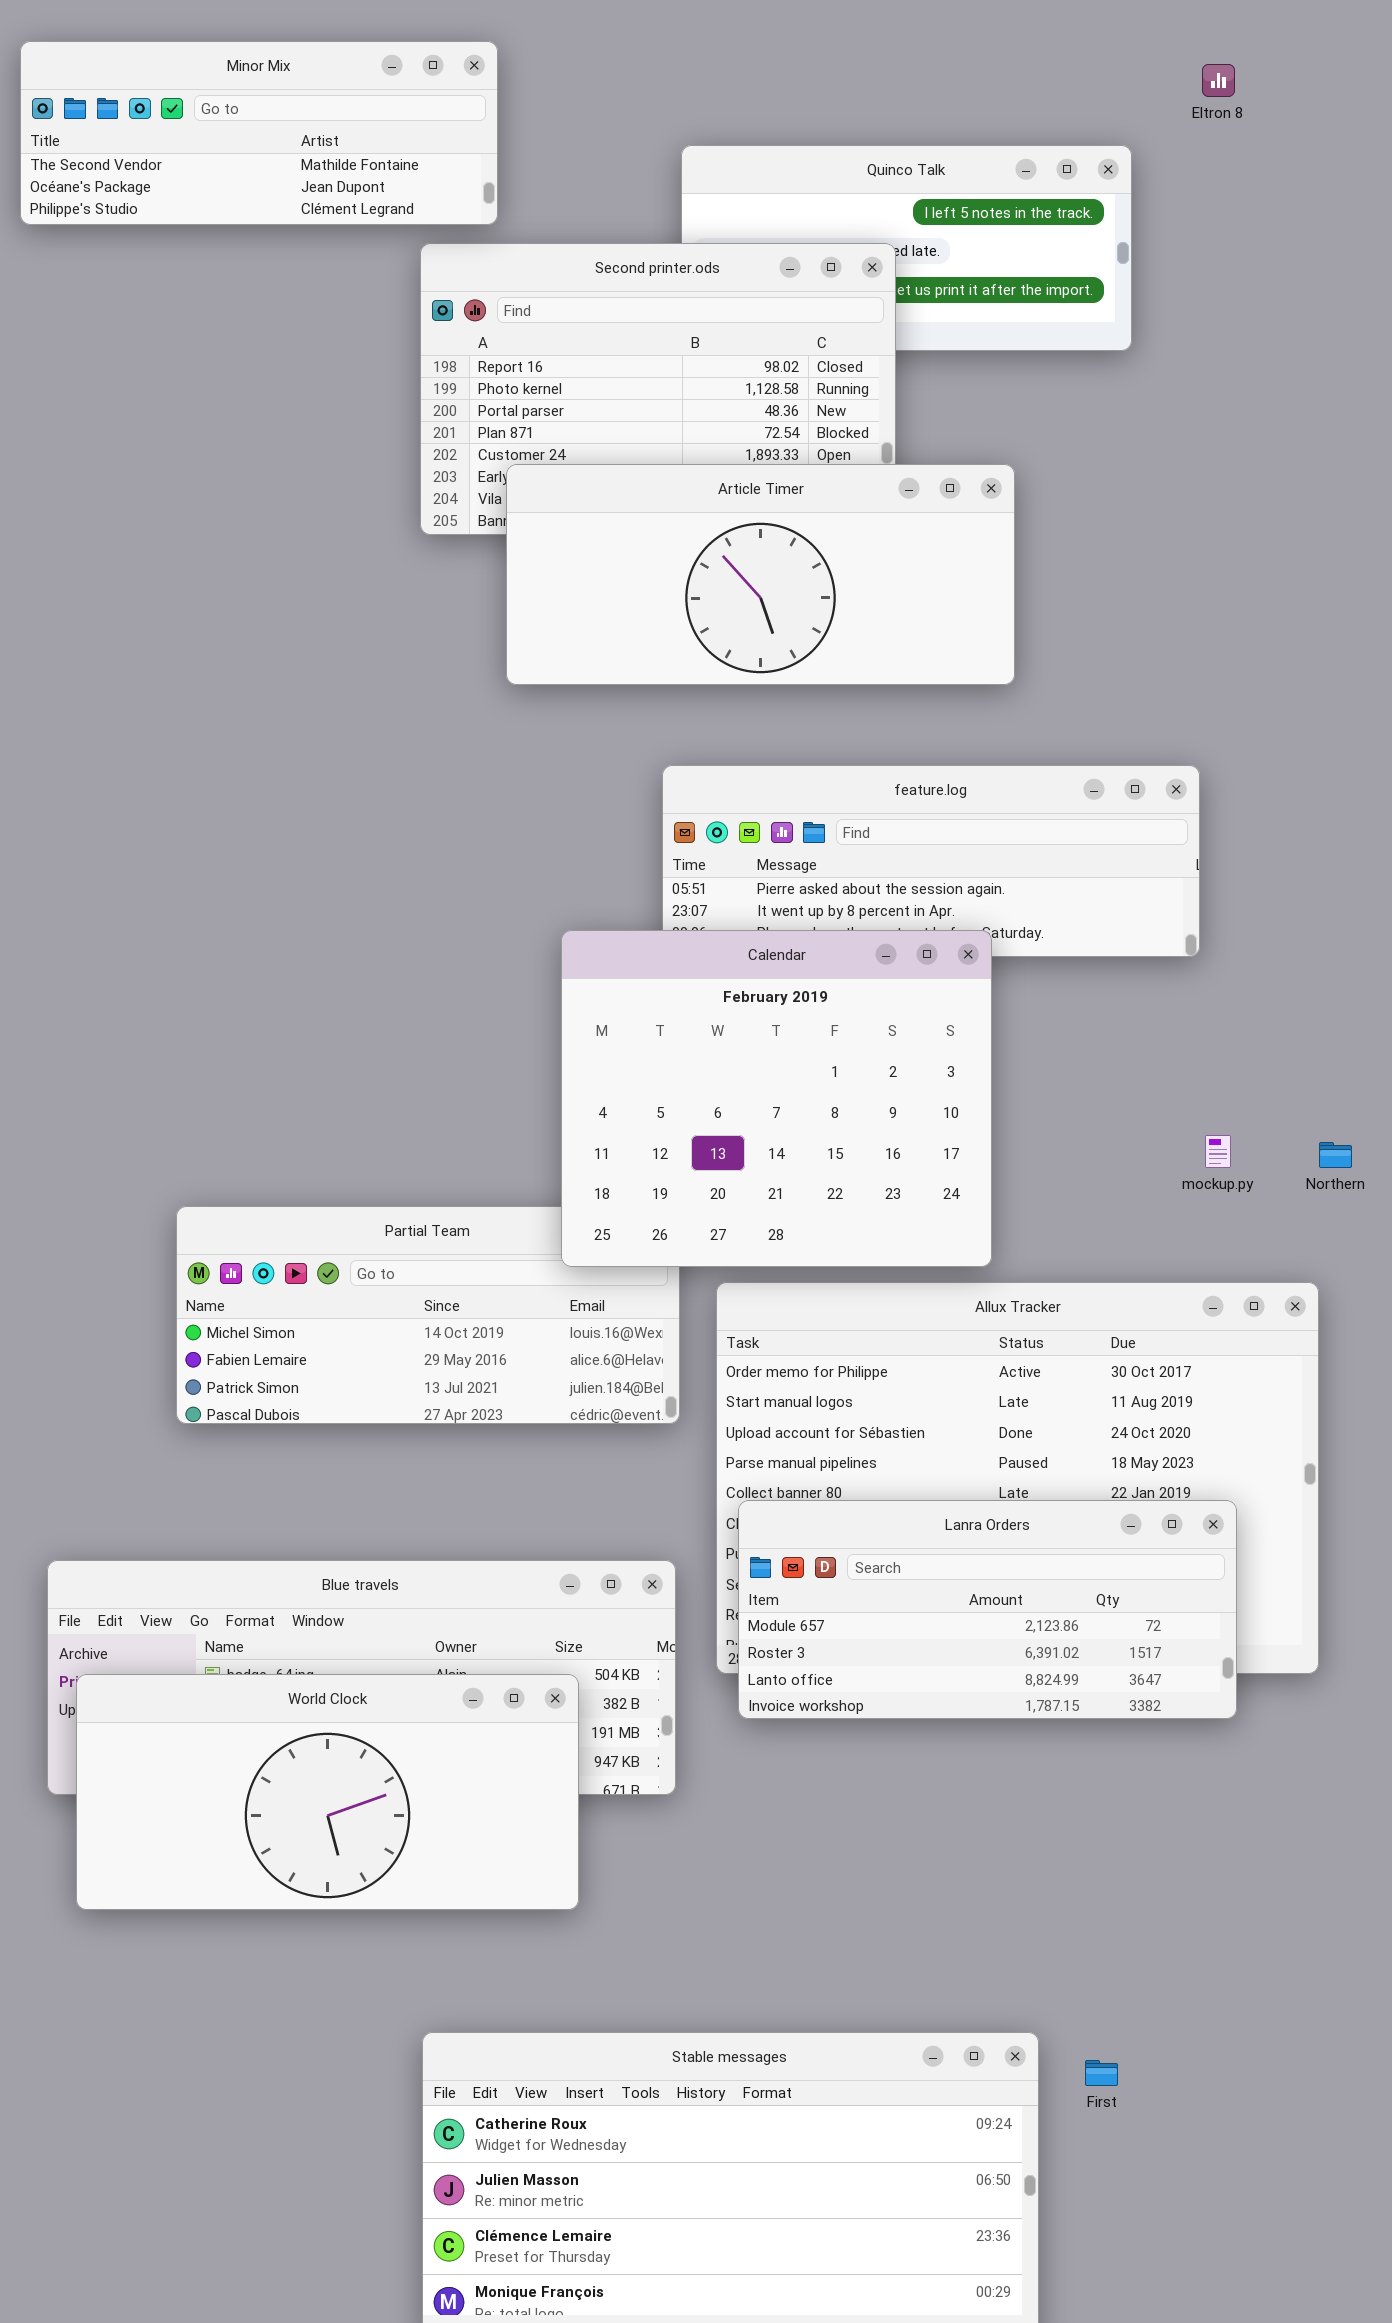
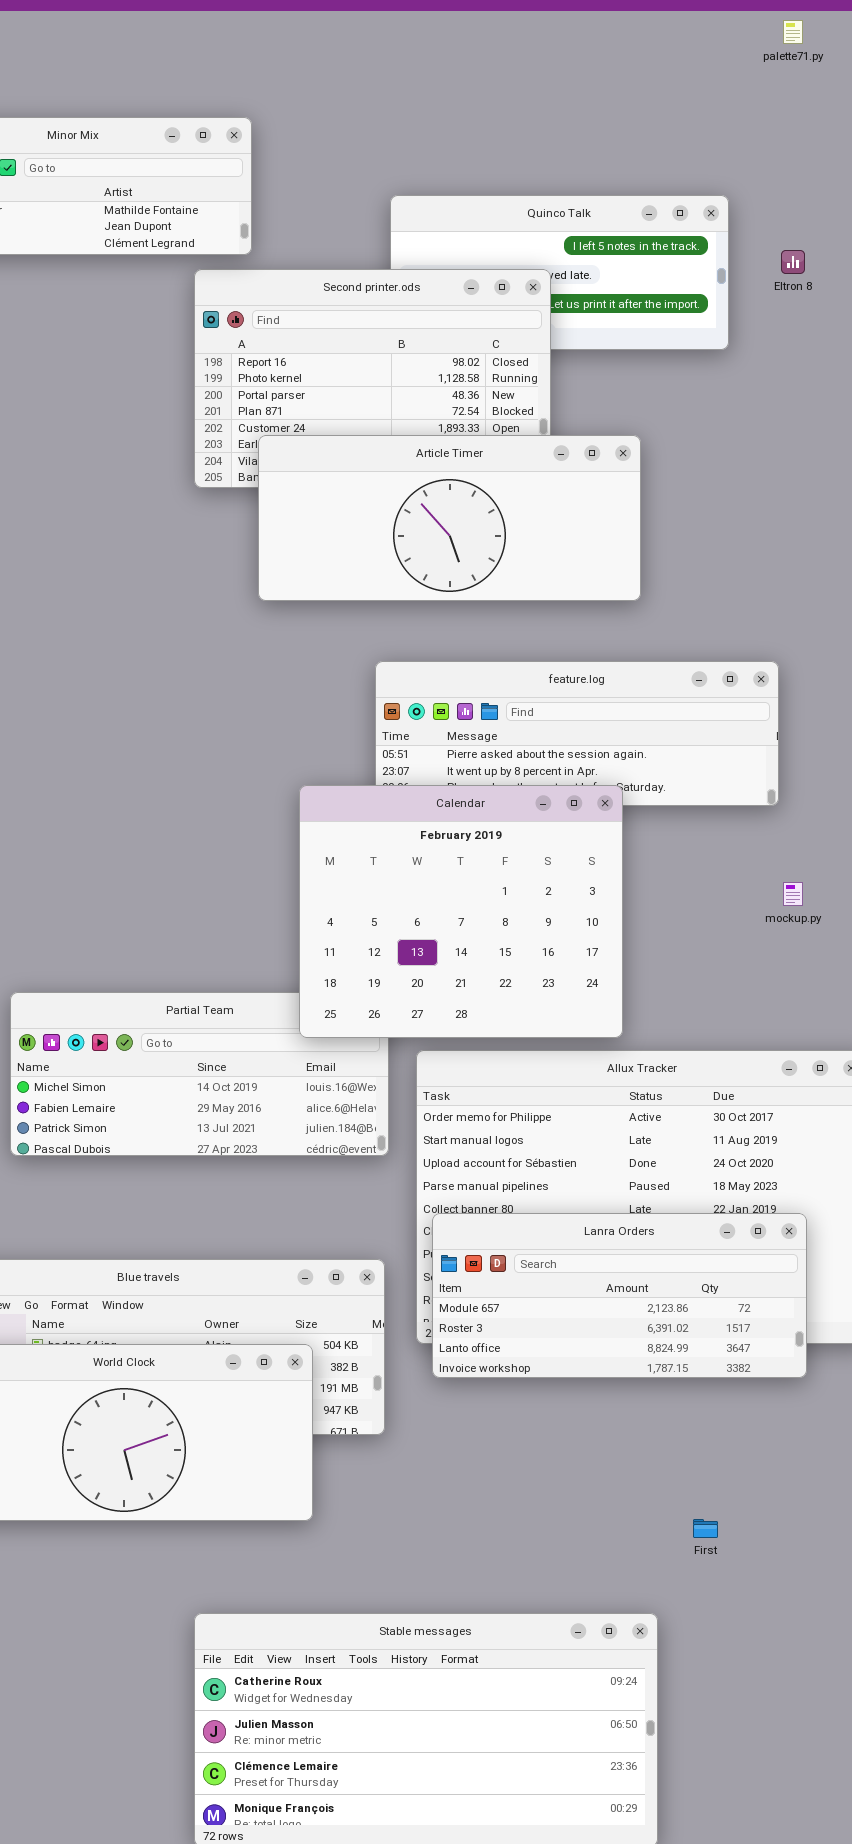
Eltron 8: [1202,64,1235,97] -> [781,250,805,274], moved
mockup.py: [1205,1135,1231,1168] -> [783,882,803,906], moved
First: [1085,2060,1118,2086] -> [693,1519,718,1538], moved

